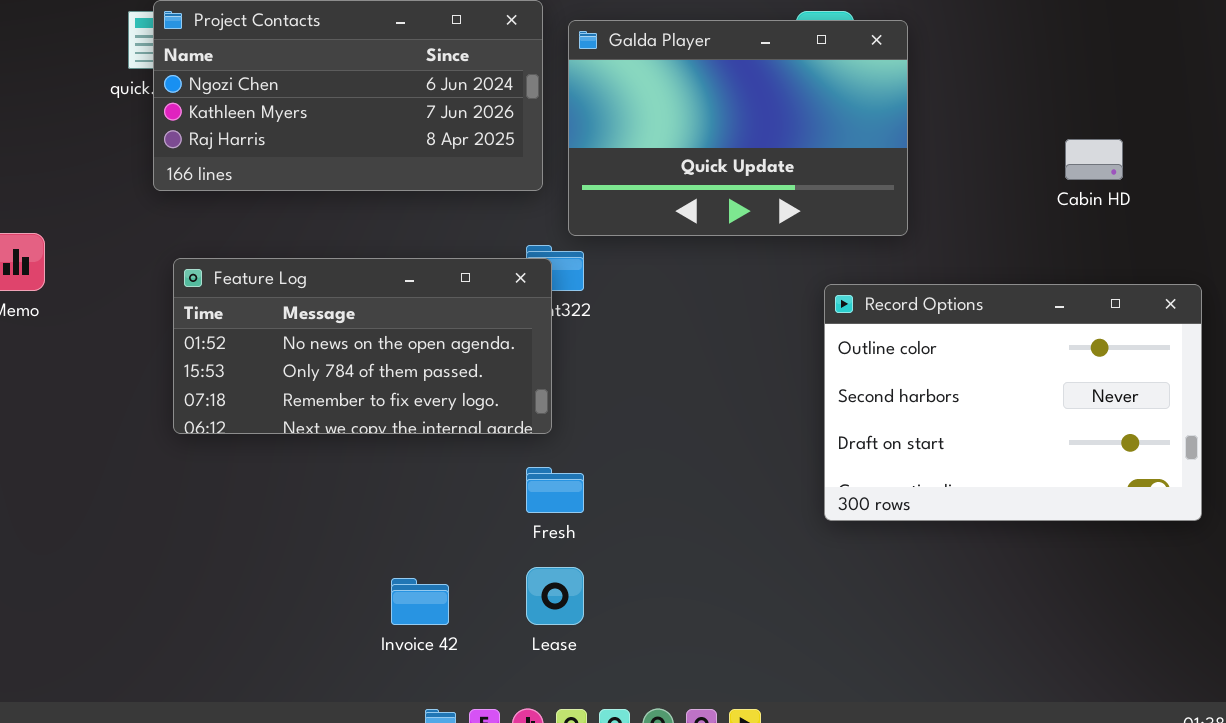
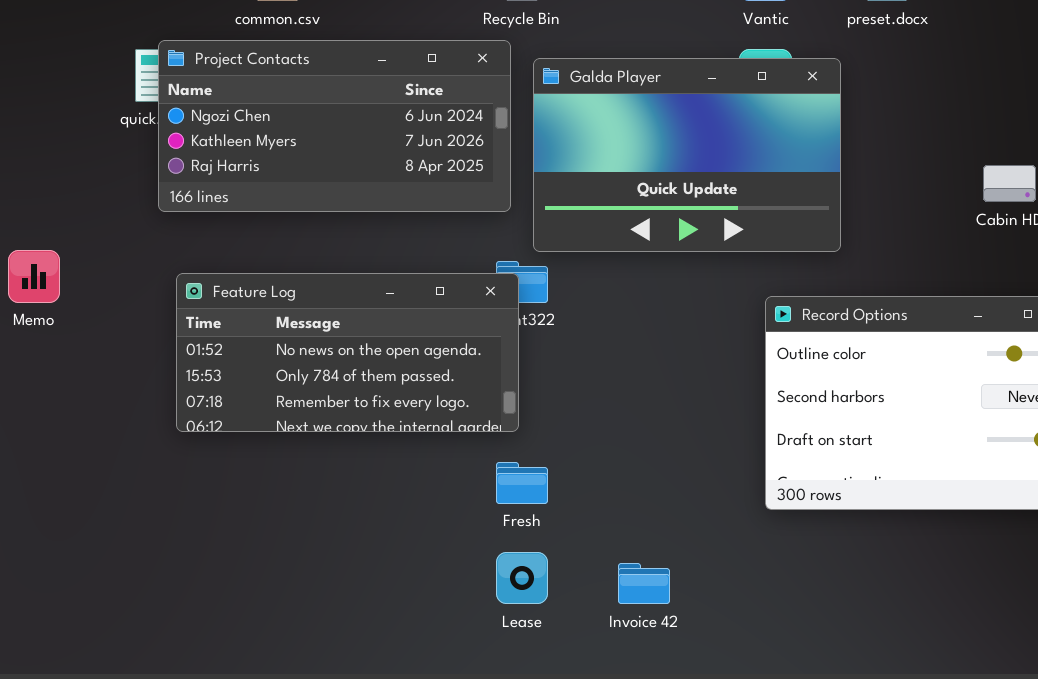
Invoice 42: [391,578,449,625] -> [618,563,670,604], moved

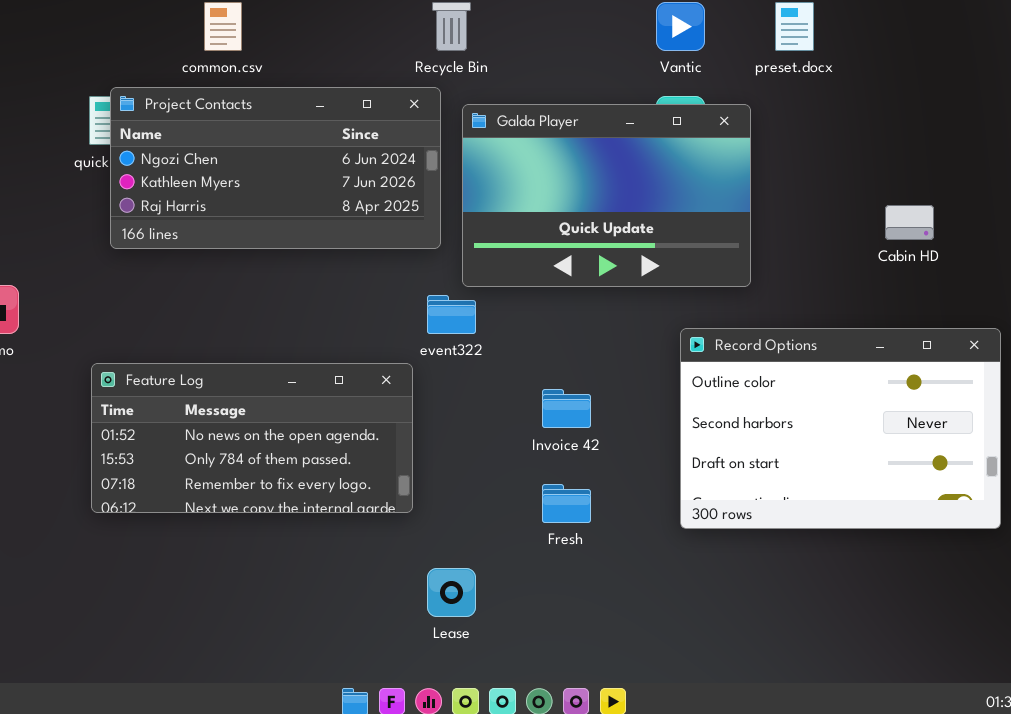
Feature Log: [176,273,519,432] -> [91,363,413,513], moved
Fresh: [496,462,548,504] -> [542,484,591,523], moved
Invoice 42: [618,563,670,604] -> [542,389,591,428], moved

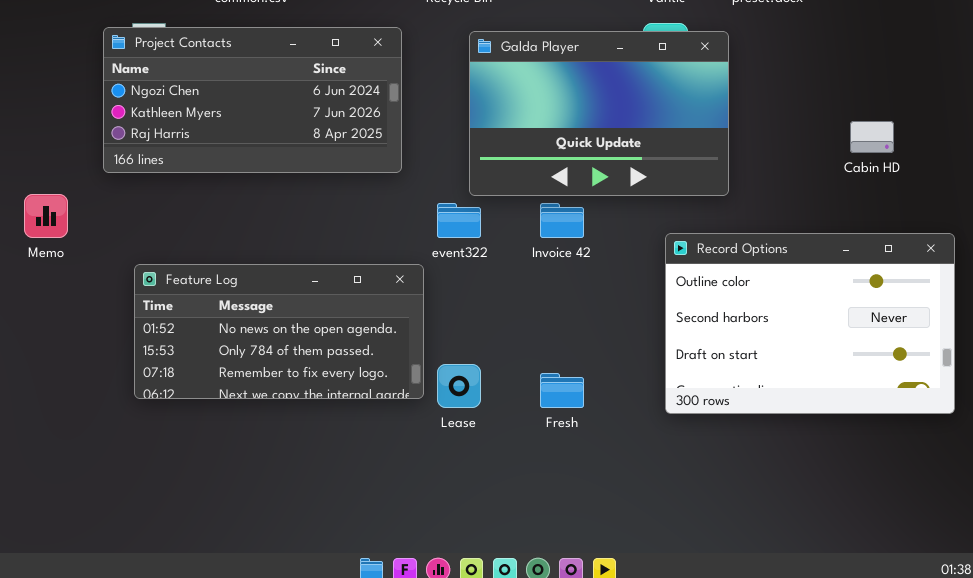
Project Contacts: [110,87,441,249] -> [103,27,402,173], moved
Invoice 42: [542,389,591,428] -> [540,203,584,238], moved
Lease: [427,568,476,617] -> [437,364,481,408], moved

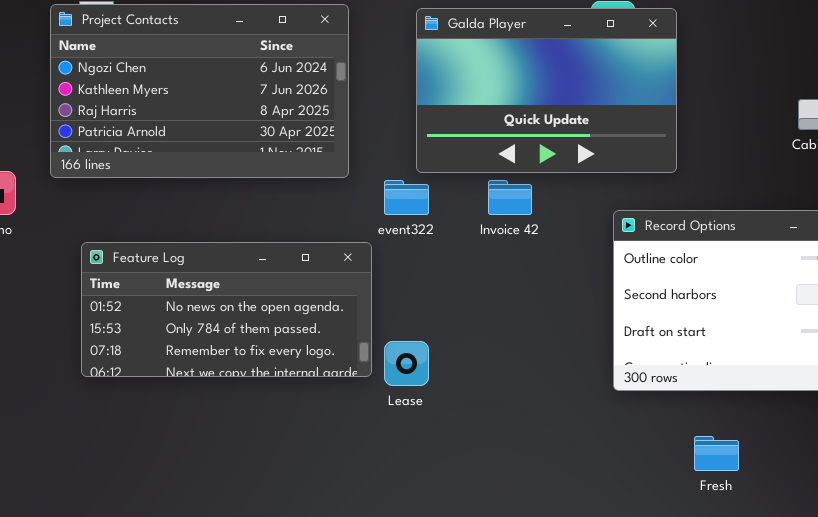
Project Contacts: [103,27,402,173] -> [50,4,349,178], resized
Fresh: [540,373,584,408] -> [694,436,739,471], moved

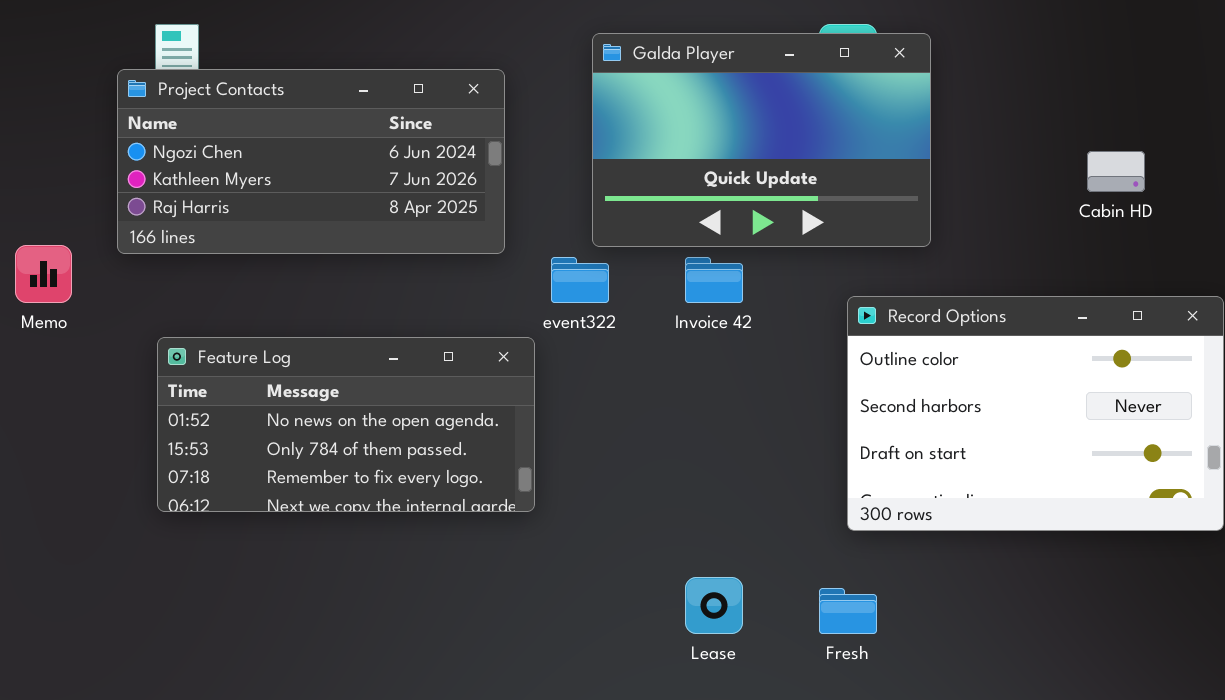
Project Contacts: [50,4,349,178] -> [117,69,505,254], resized
Lease: [384,341,429,386] -> [685,577,743,634], moved
Fresh: [694,436,739,471] -> [819,588,877,634], moved

